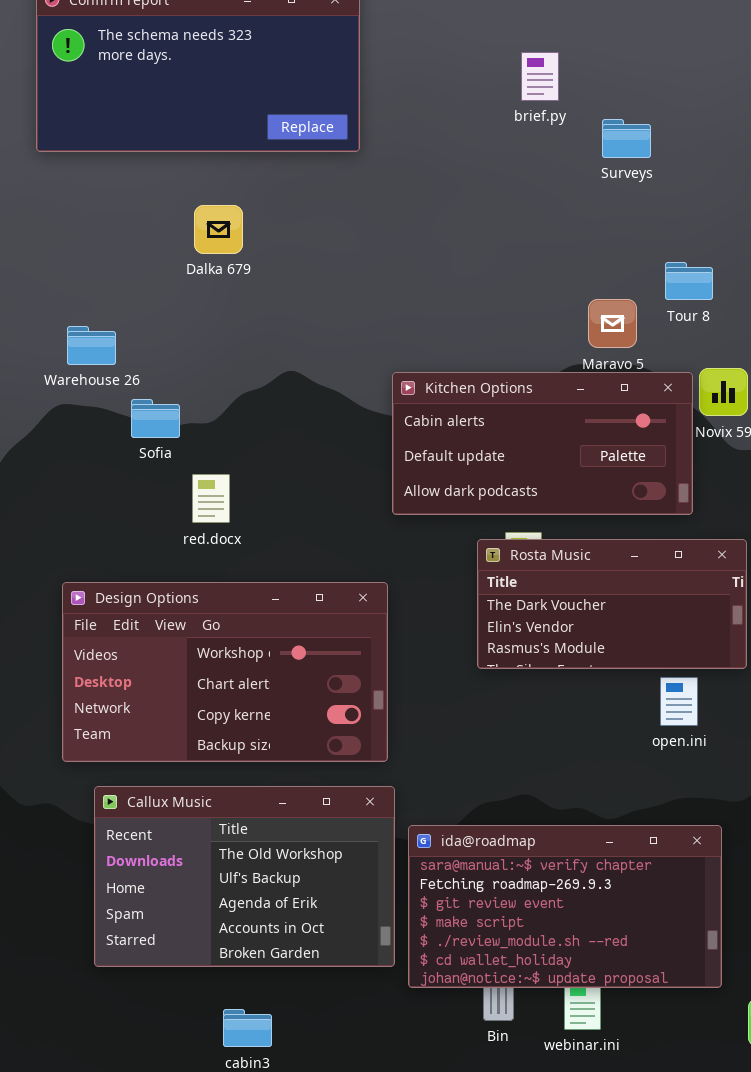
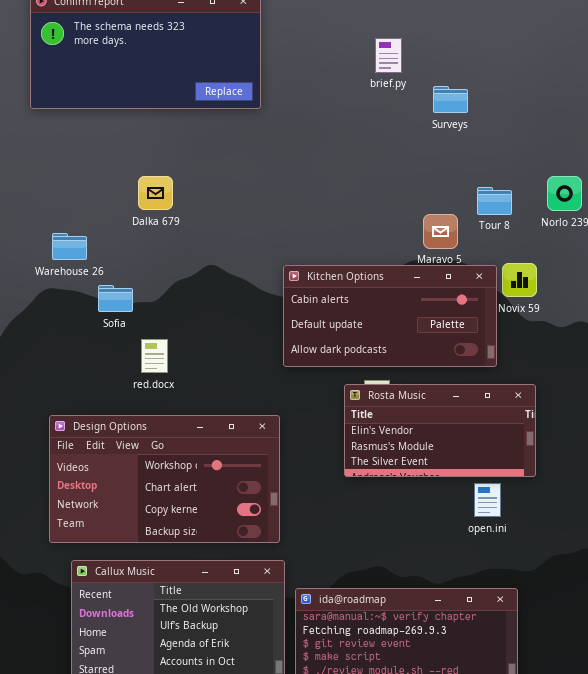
Dalka 679: [194,205,243,254] -> [138,176,173,210], moved
Rosta Music: [477,539,747,669] -> [344,384,536,477], scrolled down 1 row

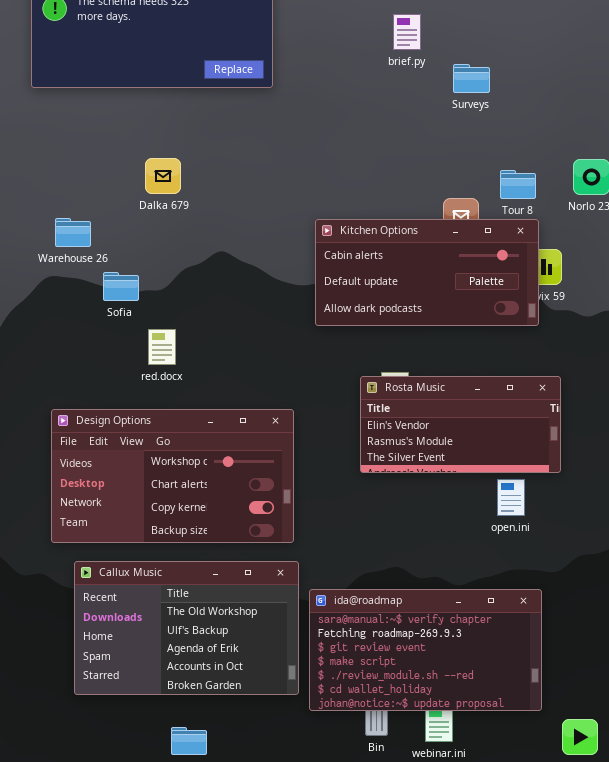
Kitchen Options: [283,265,497,367] -> [315,219,539,326], moved

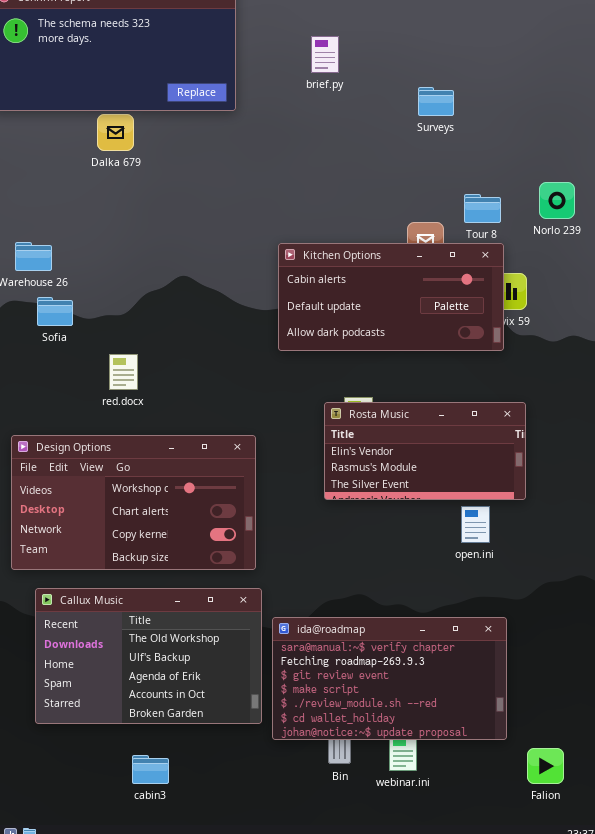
brief.py: [393,14,421,50] -> [311,36,339,73], moved
Dalka 679: [145,158,181,194] -> [97,114,134,151], moved
Sofia: [103,272,139,301] -> [37,297,73,326], moved

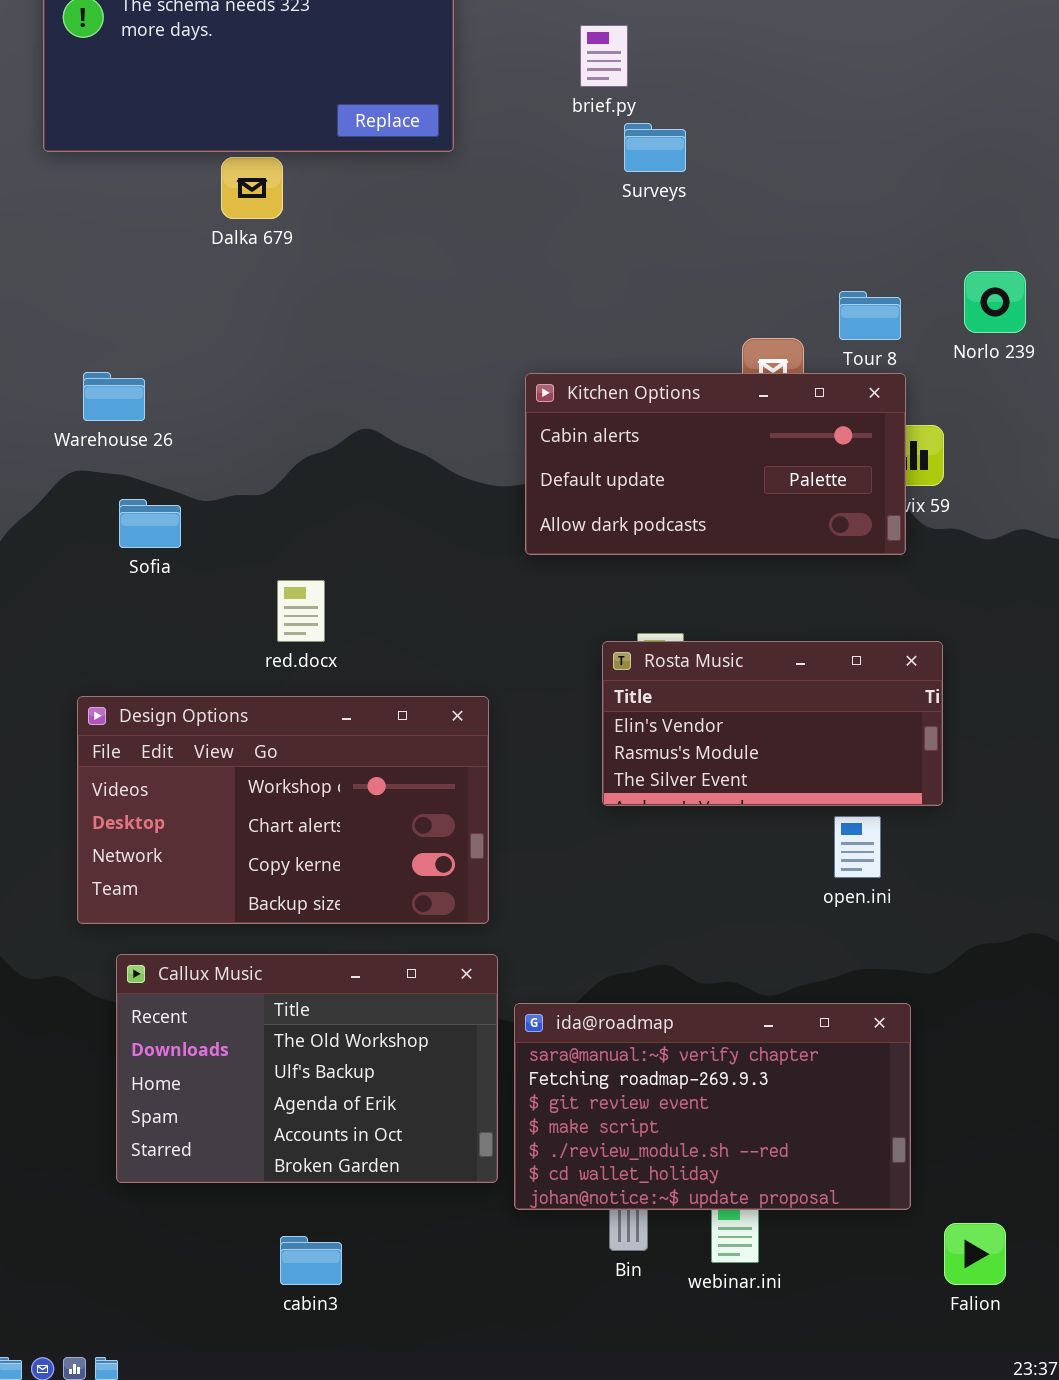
Surveys: [418,87,454,116] -> [624,123,686,172], moved
Sofia: [37,297,73,326] -> [119,499,181,548], moved
red.docx: [109,354,138,390] -> [277,580,325,642], moved

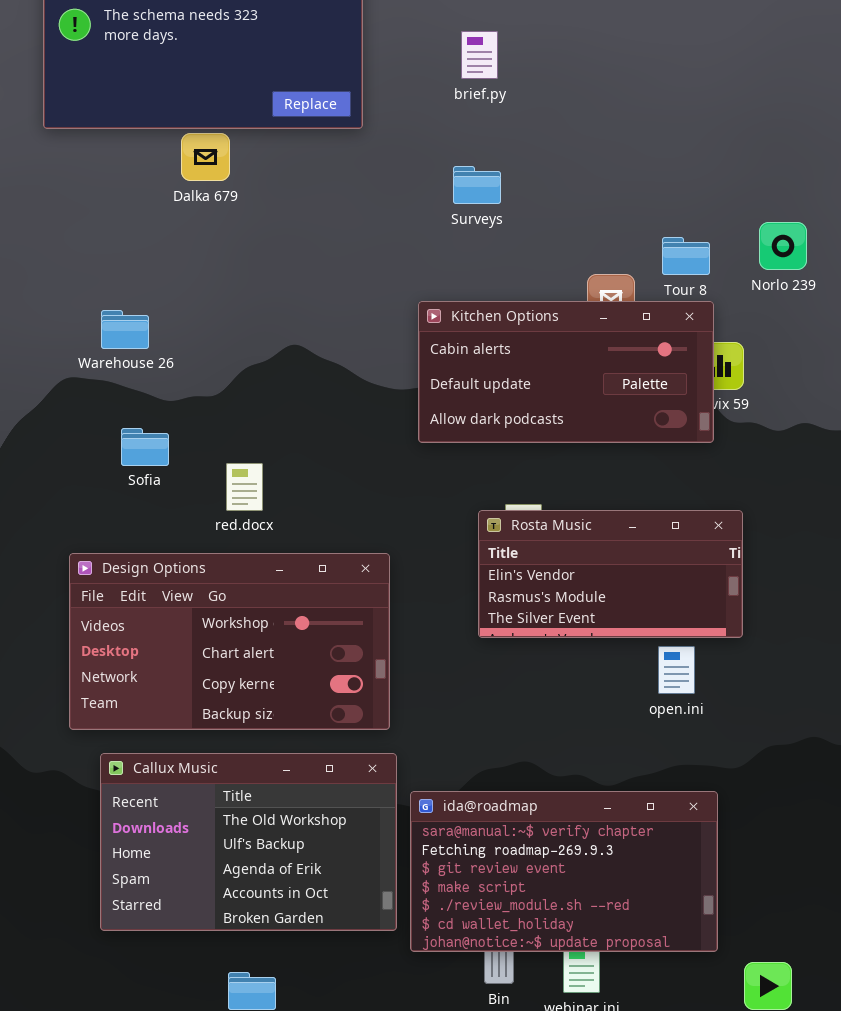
Surveys: [624,123,686,172] -> [453,166,501,204], moved
Warehouse 26: [83,372,145,421] -> [101,310,149,349], moved
Sofia: [119,499,181,548] -> [121,428,169,466], moved

